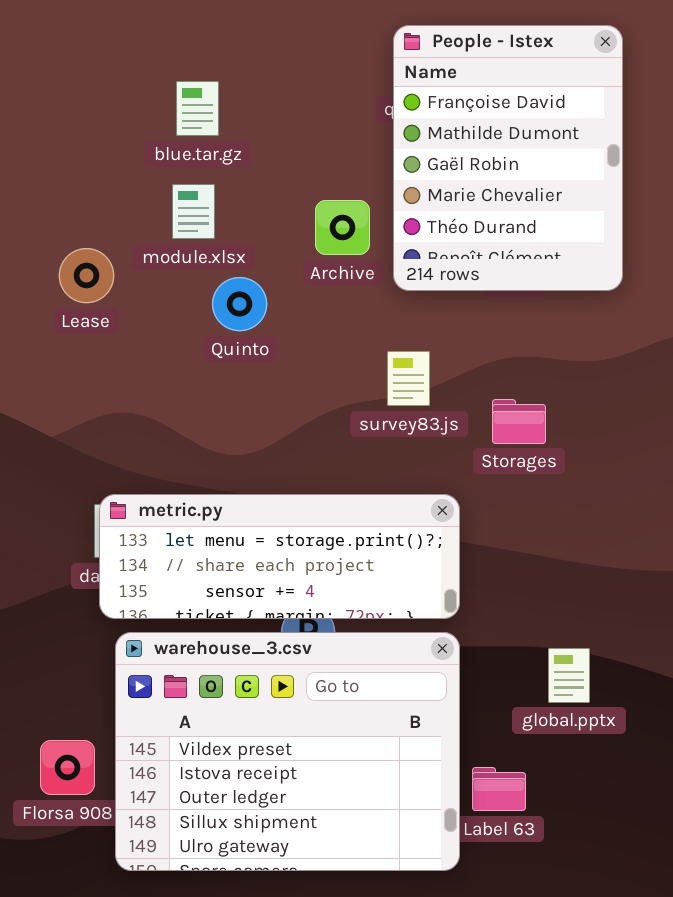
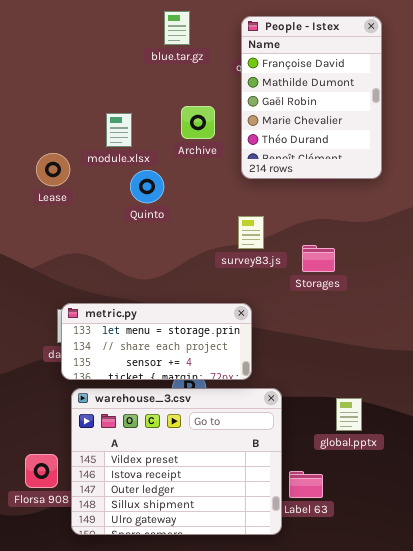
blue.tar.gz: [176,81,219,136] -> [164,11,190,45], moved
Archive: [315,200,370,255] -> [181,106,215,139], moved
metric.py: [99,494,460,619] -> [61,303,252,380], resized

